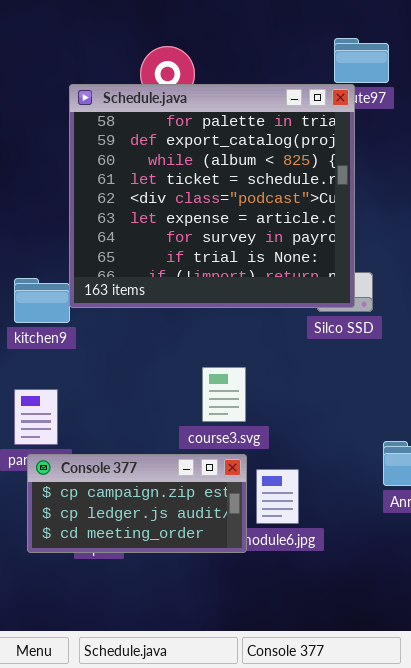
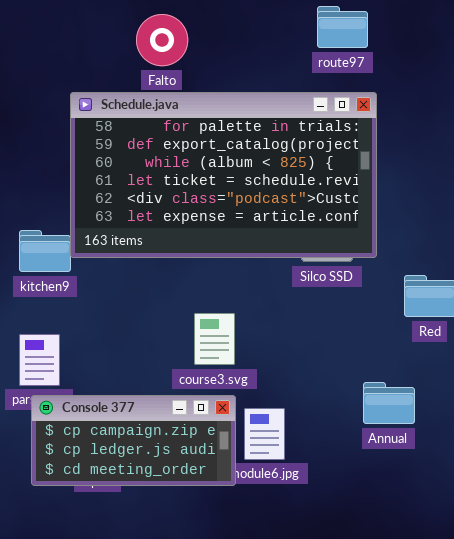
Schedule.java: [69,84,355,308] -> [70,92,377,258], resized

